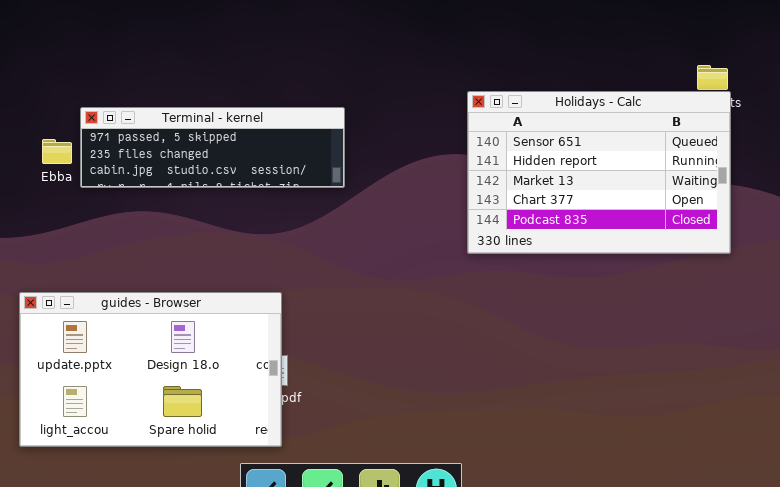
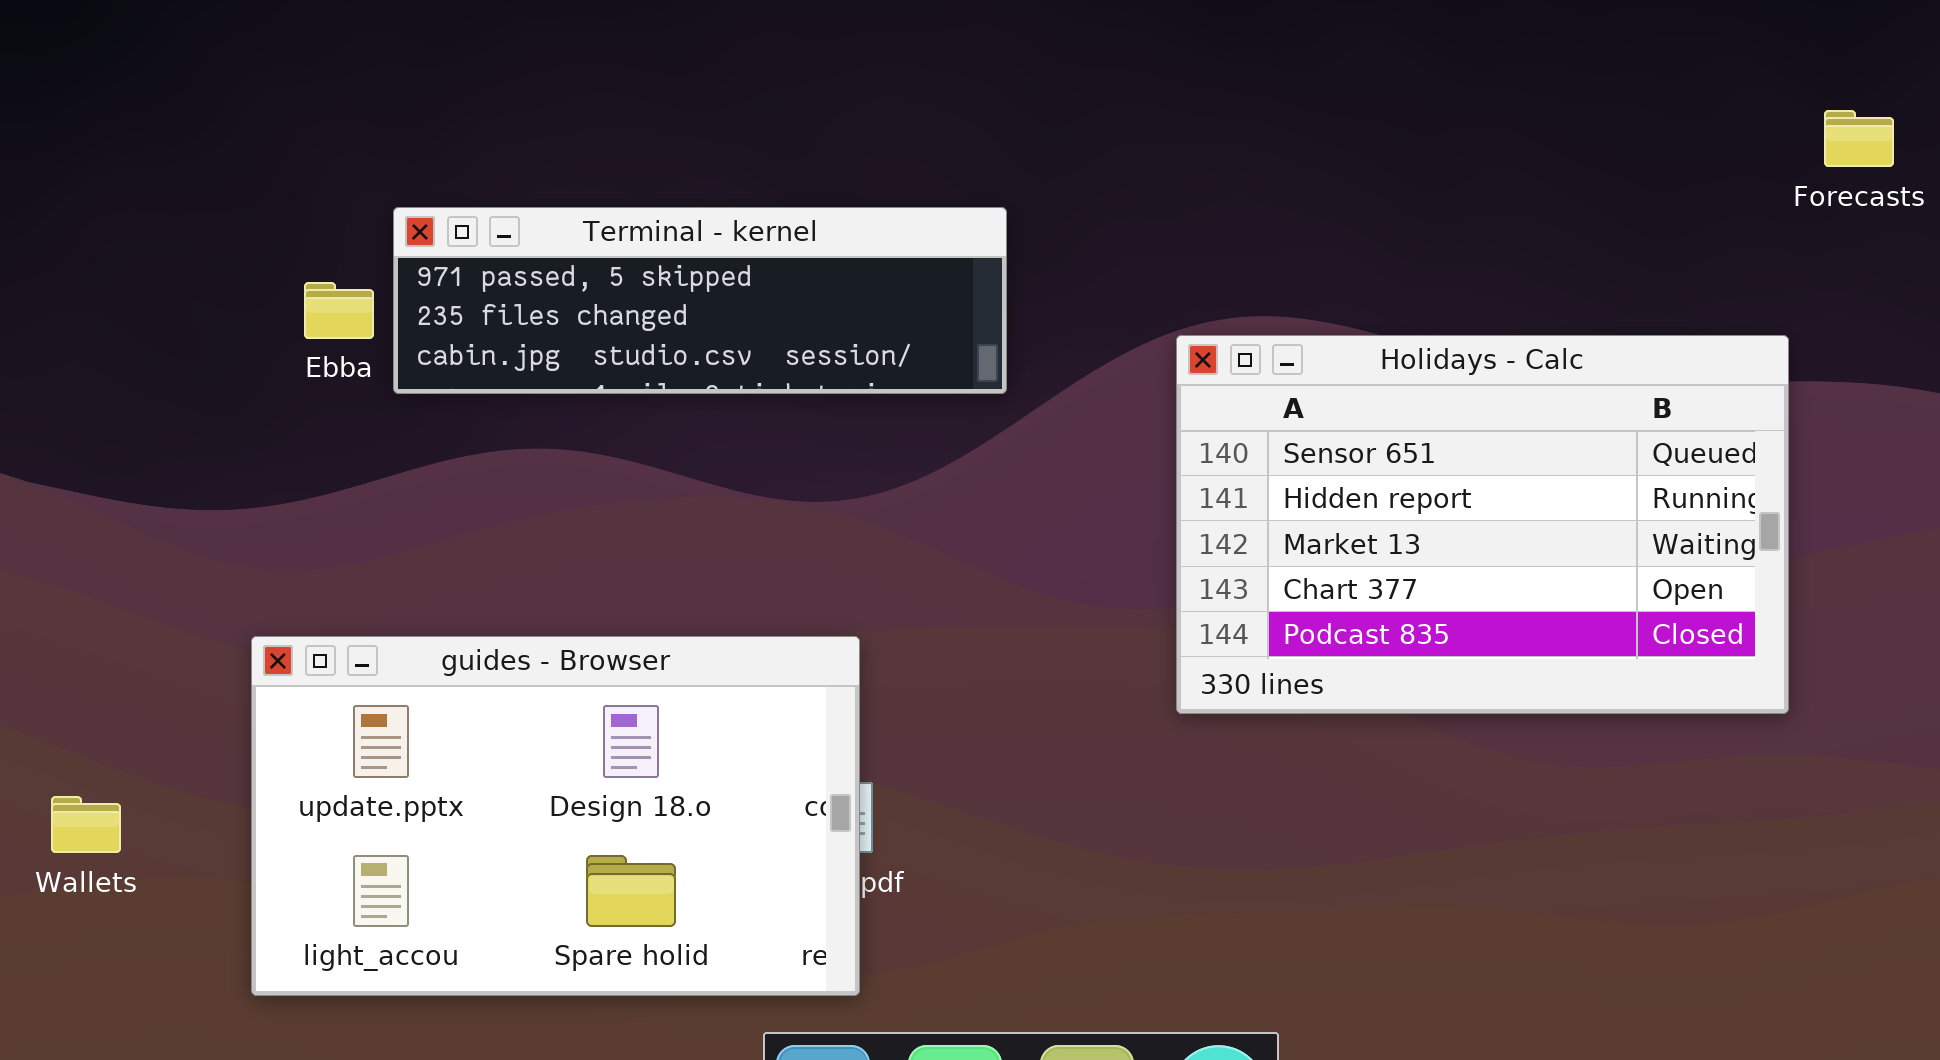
Holidays - Calc: [467,91,731,254] -> [1176,335,1789,714], moved

